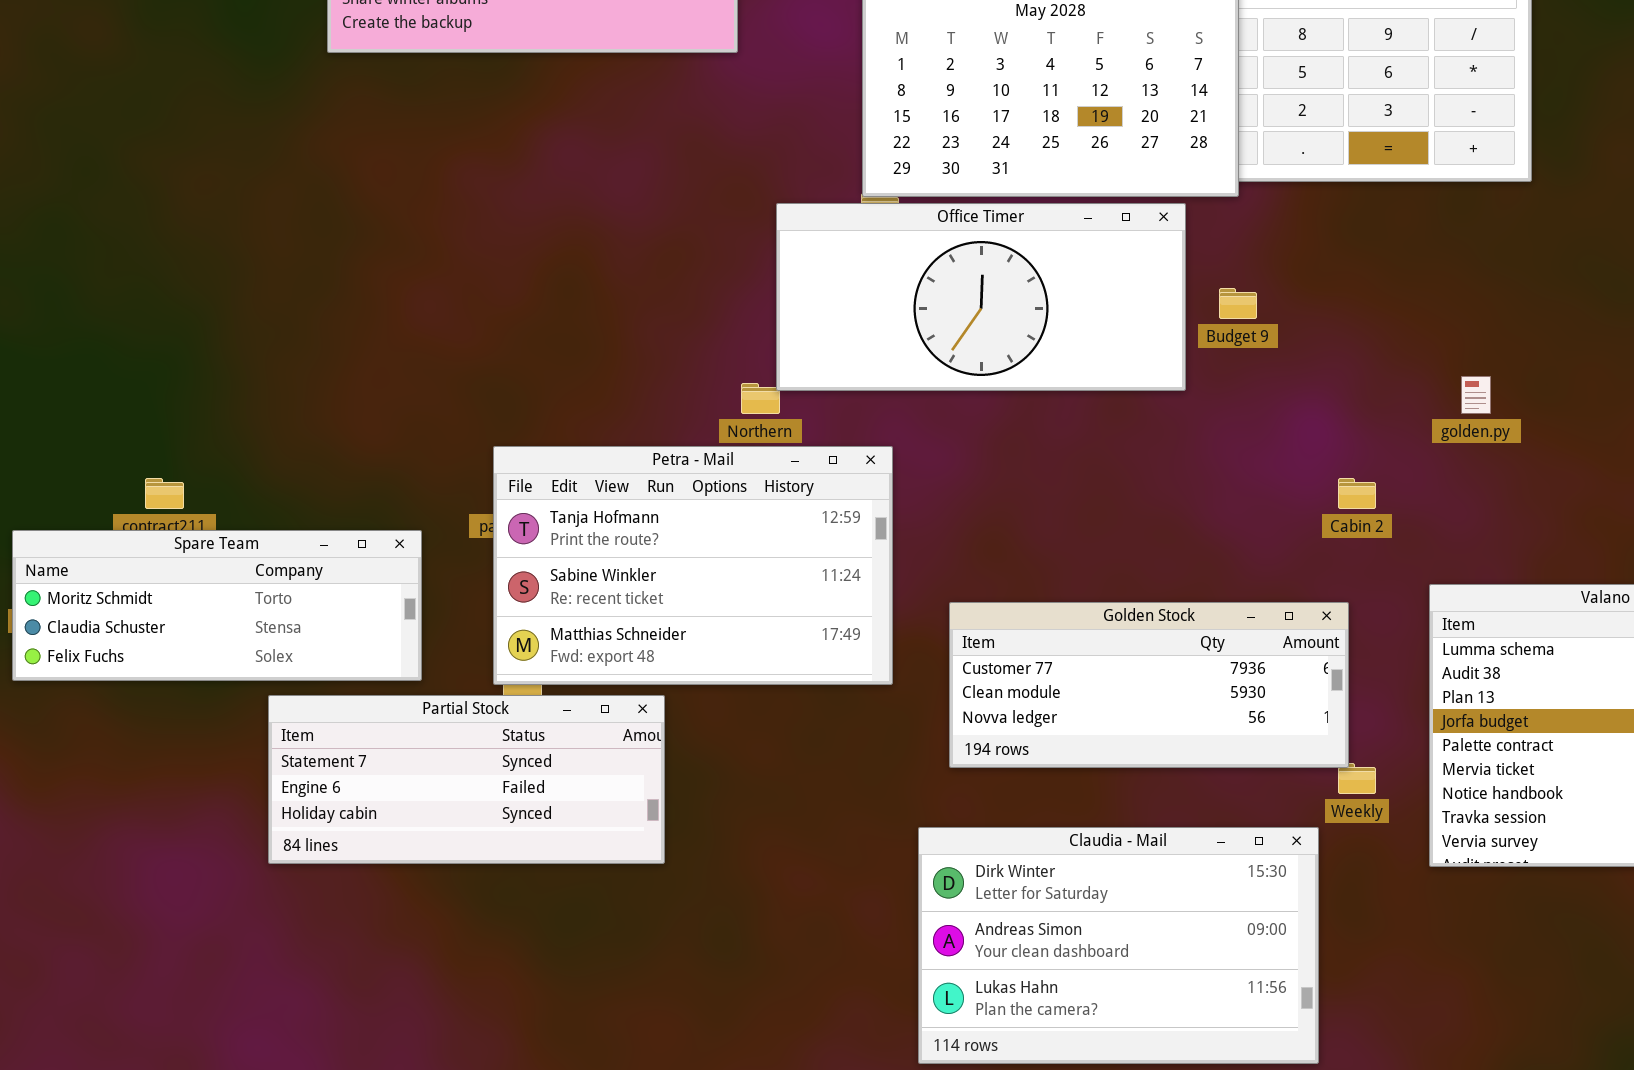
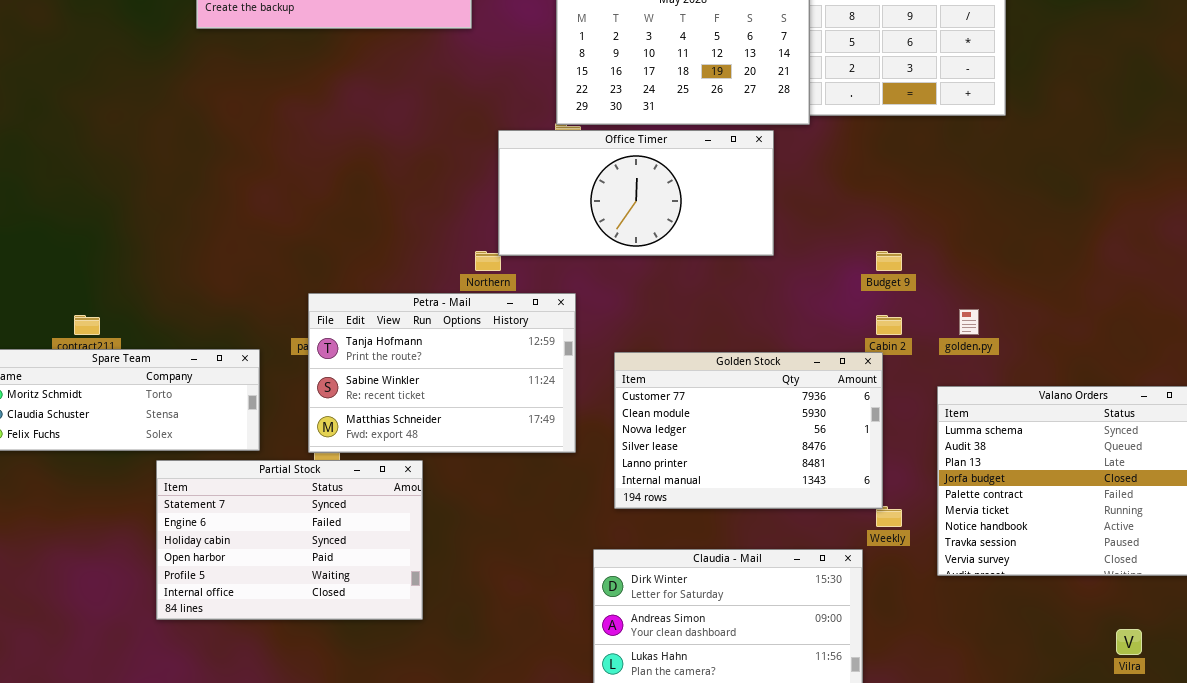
Budget 9: [1219,288,1257,319] -> [876,251,902,271], moved
golden.py: [1461,376,1491,414] -> [959,309,979,335], moved
Golden Stock: [949,602,1349,768] -> [614,352,883,509], resized
Partial Stock: [268,695,665,864] -> [156,460,423,620], resized

